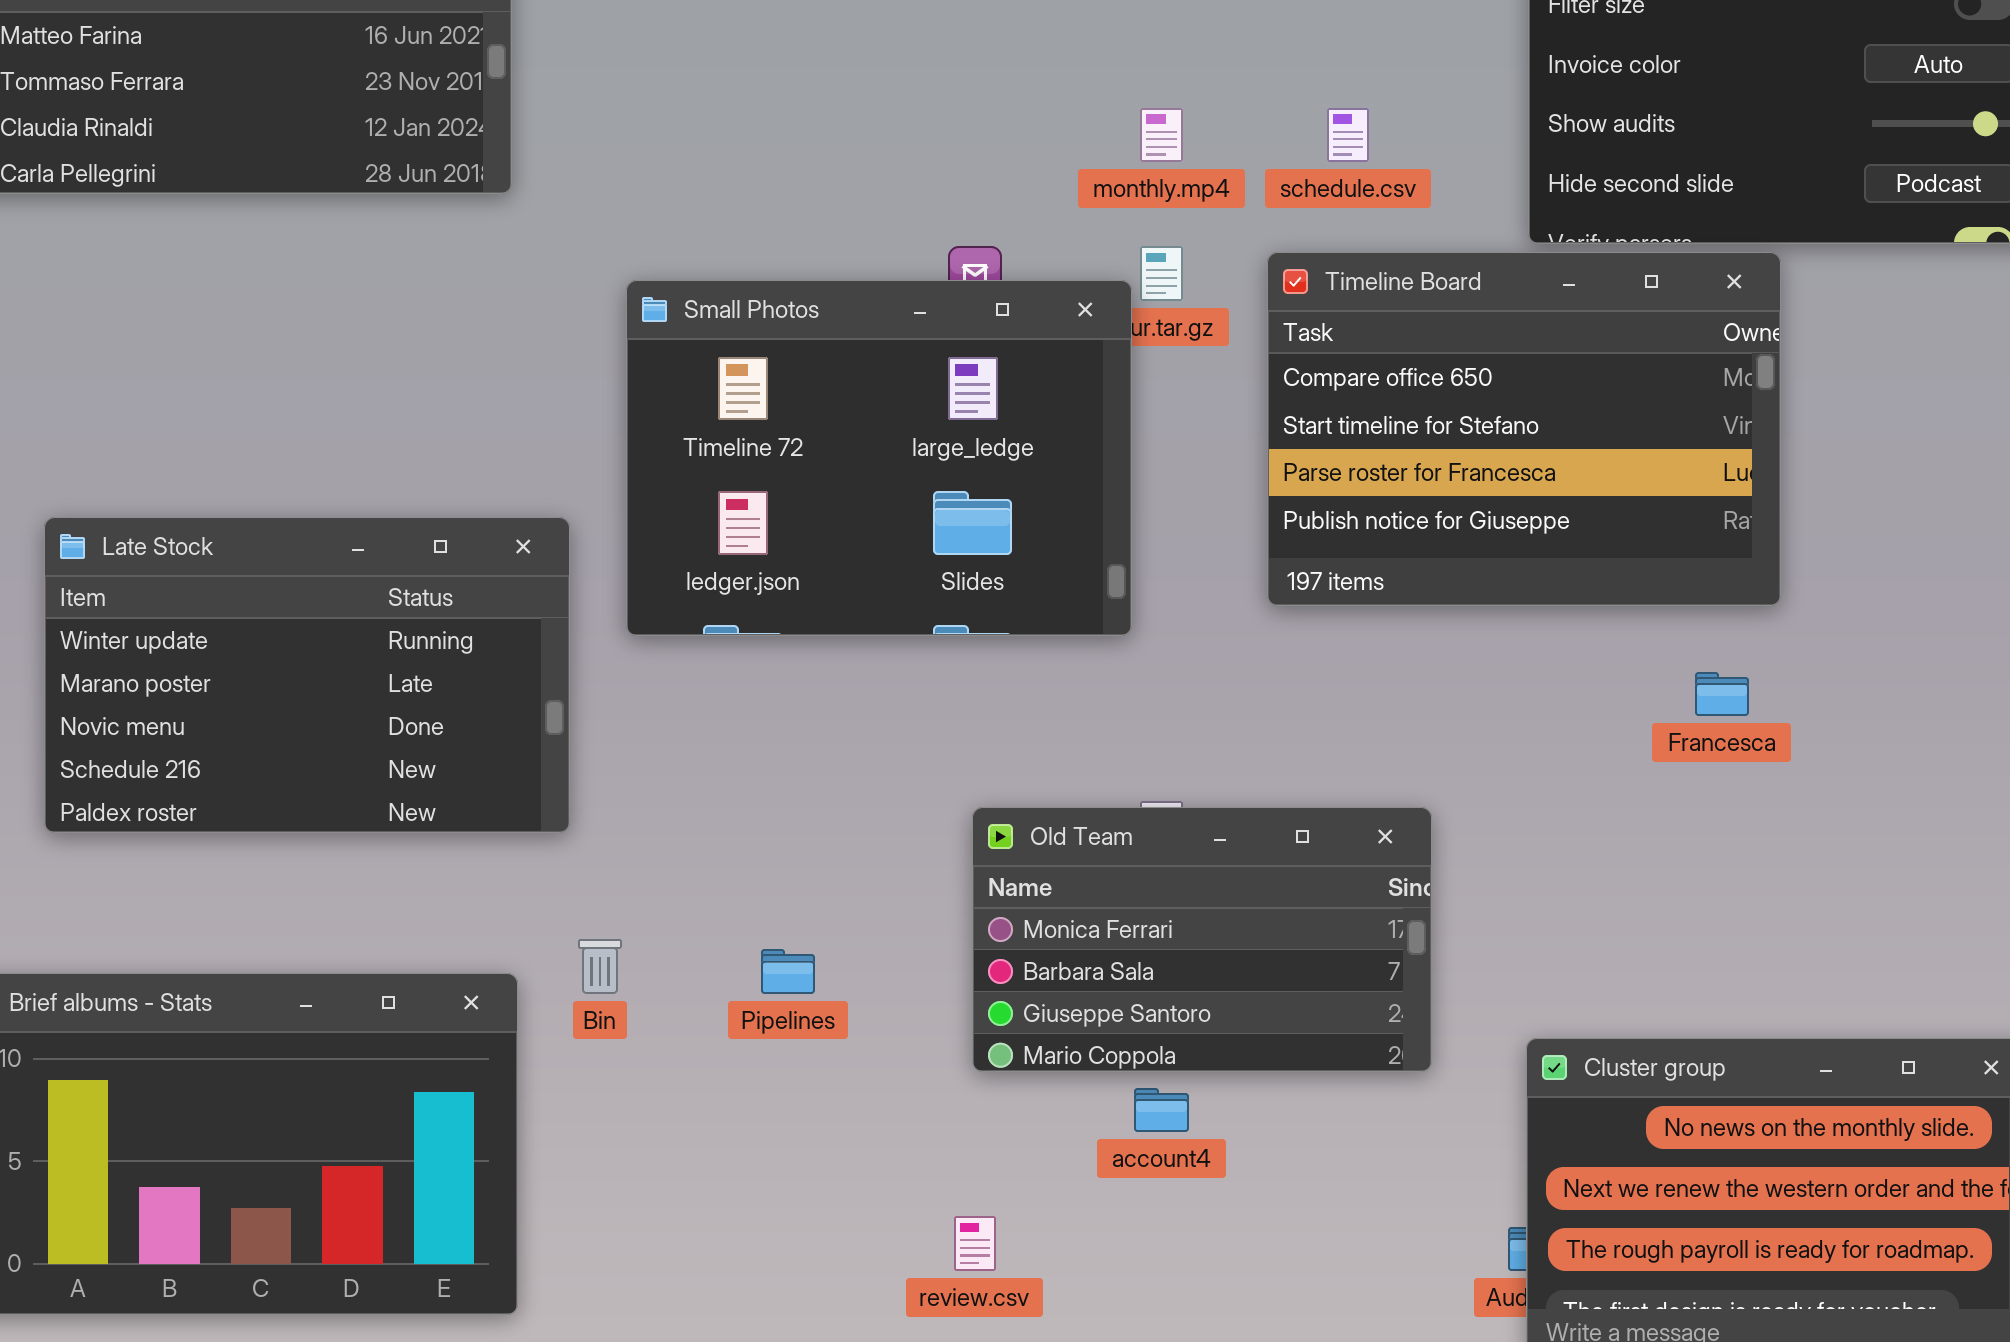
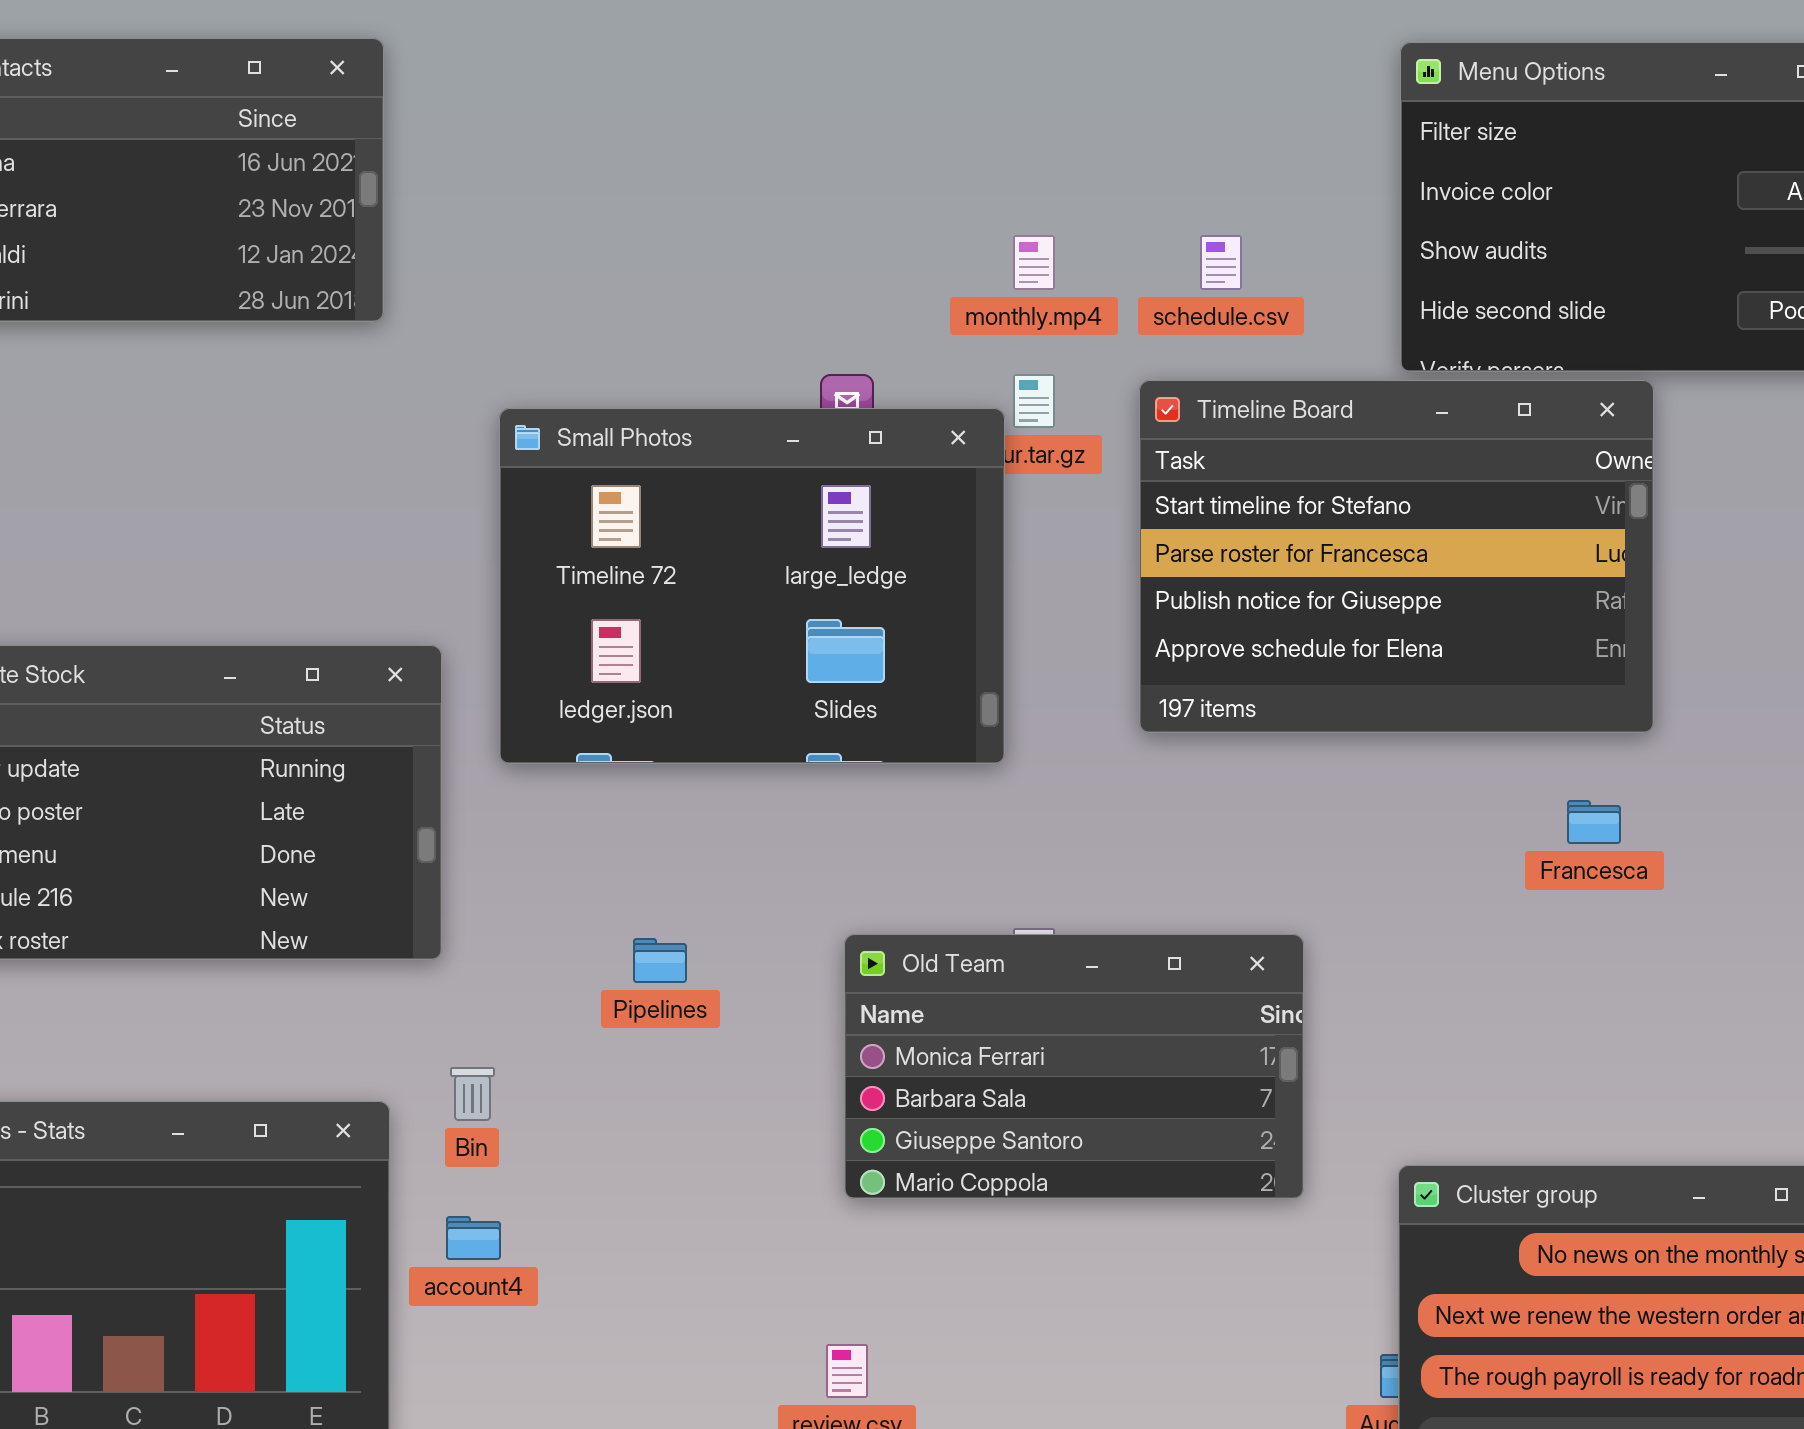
Timeline Board: [1267,252,1781,606] -> [1139,380,1654,733], scrolled down 1 row
Pipelines: [761,949,815,994] -> [633,938,687,983], moved
account4: [1134,1088,1189,1132] -> [446,1216,501,1260], moved

